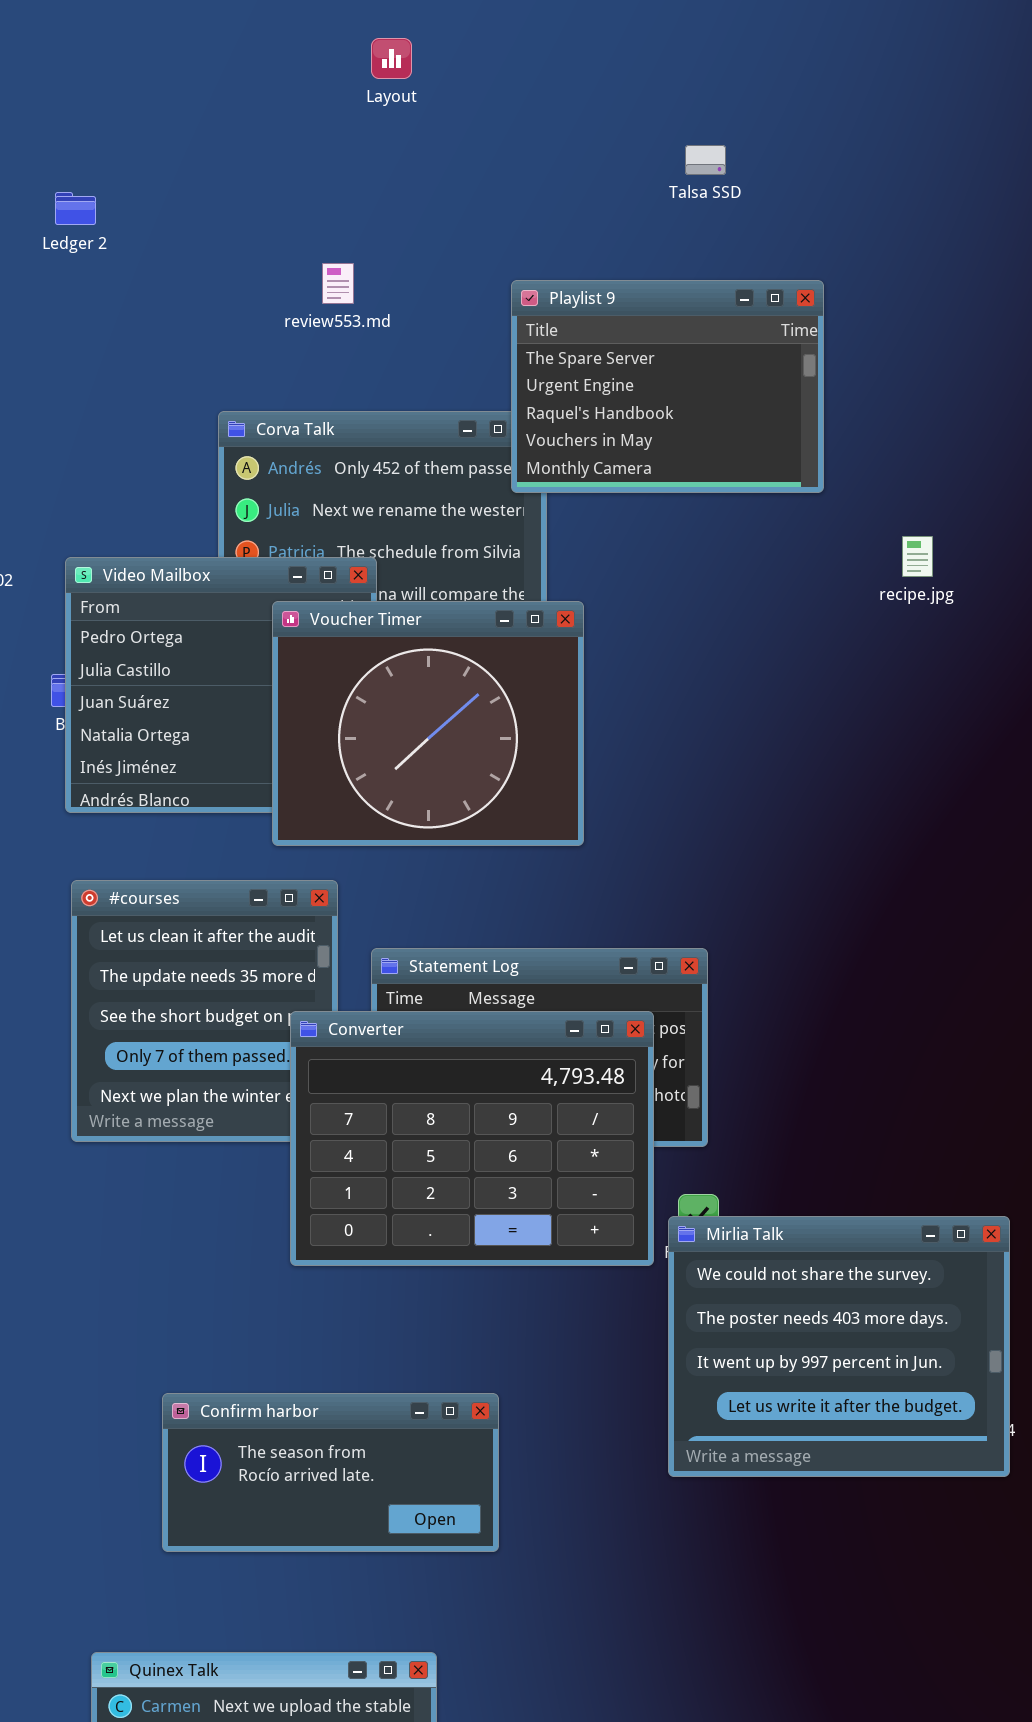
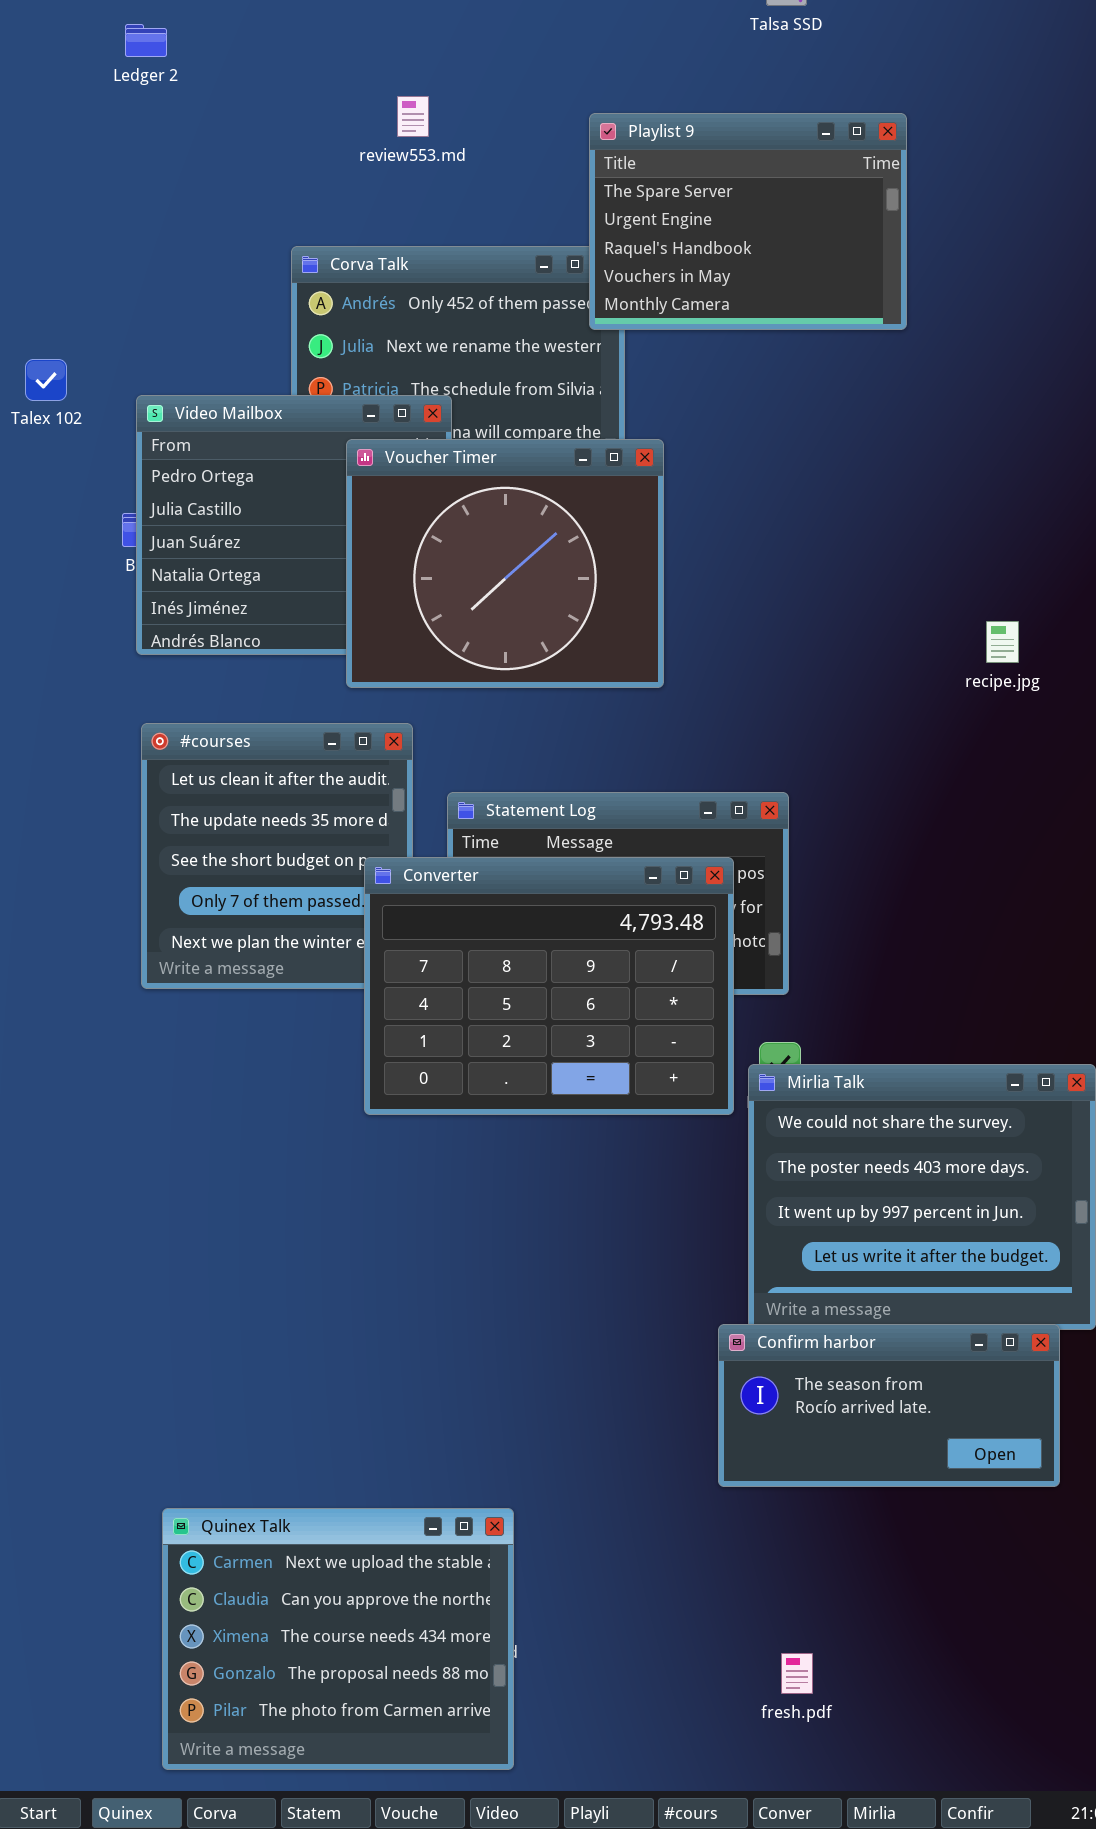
recipe.jpg: [902,536,933,577] -> [986,621,1019,663], moved
Confirm harbor: [162,1393,499,1552] -> [718,1324,1060,1487], moved

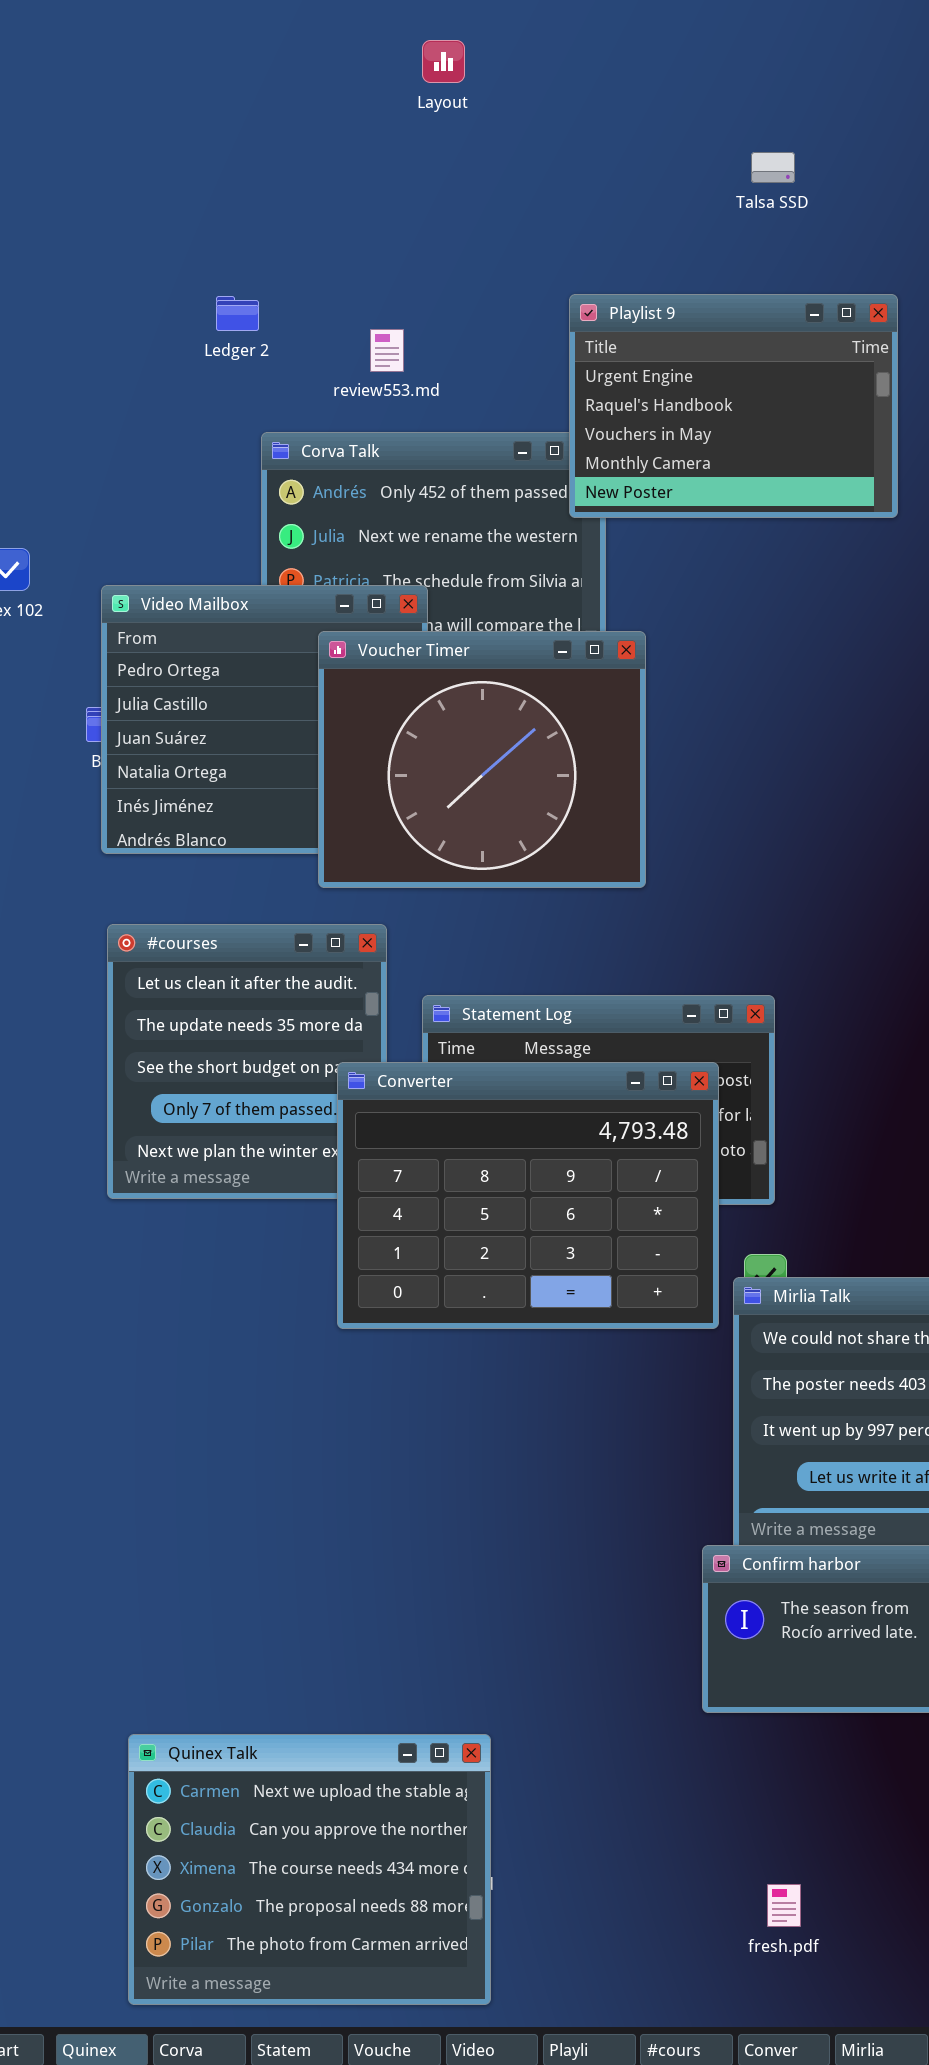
Ledger 2: [125,24,167,57] -> [216,296,259,331], moved
review553.md: [397,96,429,137] -> [370,329,404,372], moved
Playlist 9: [589,113,907,330] -> [569,294,898,518], scrolled down 1 row

